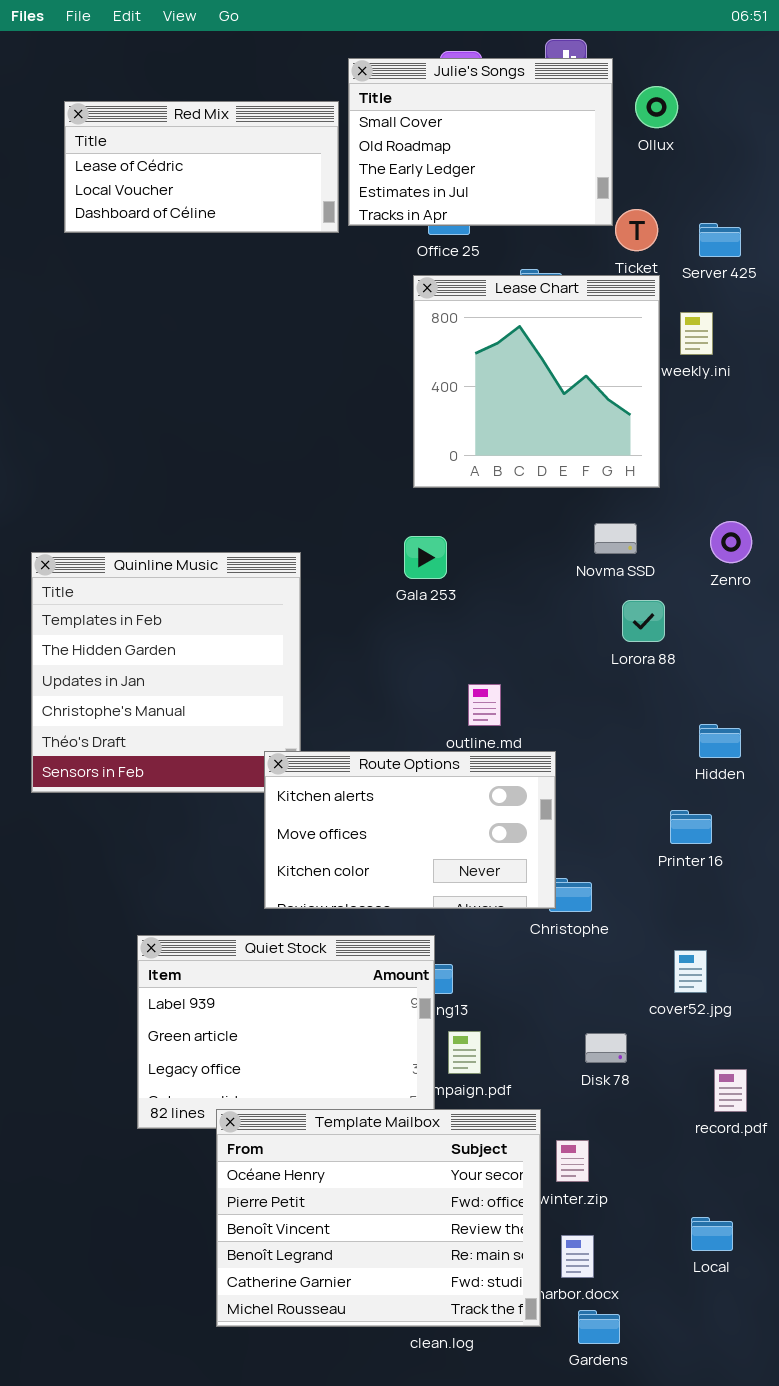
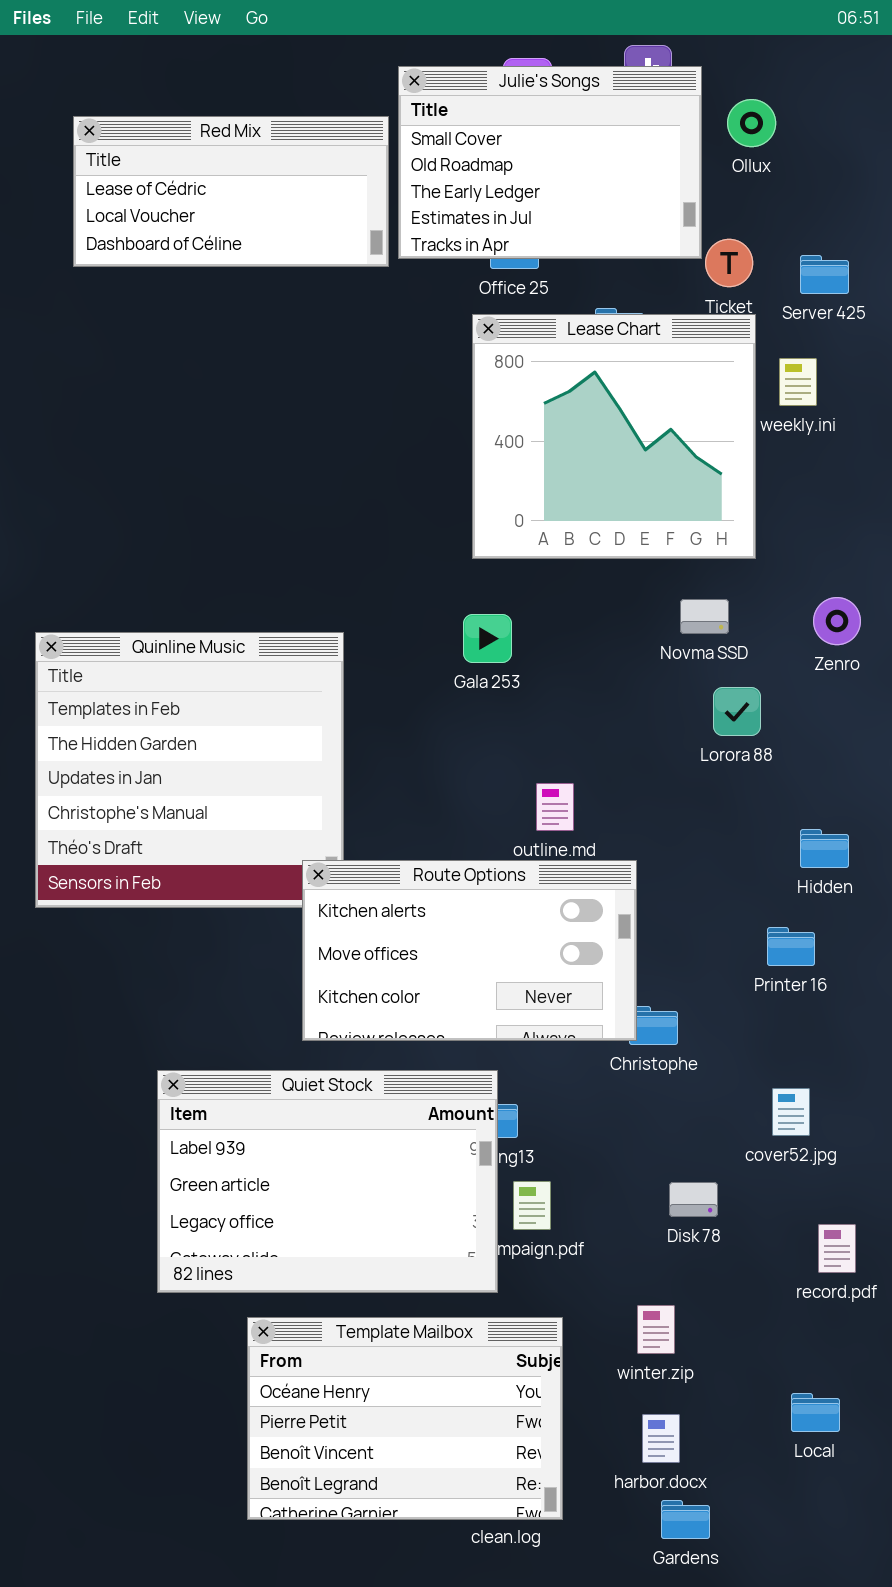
Template Mailbox: [216,1109,541,1327] -> [247,1317,563,1520], resized

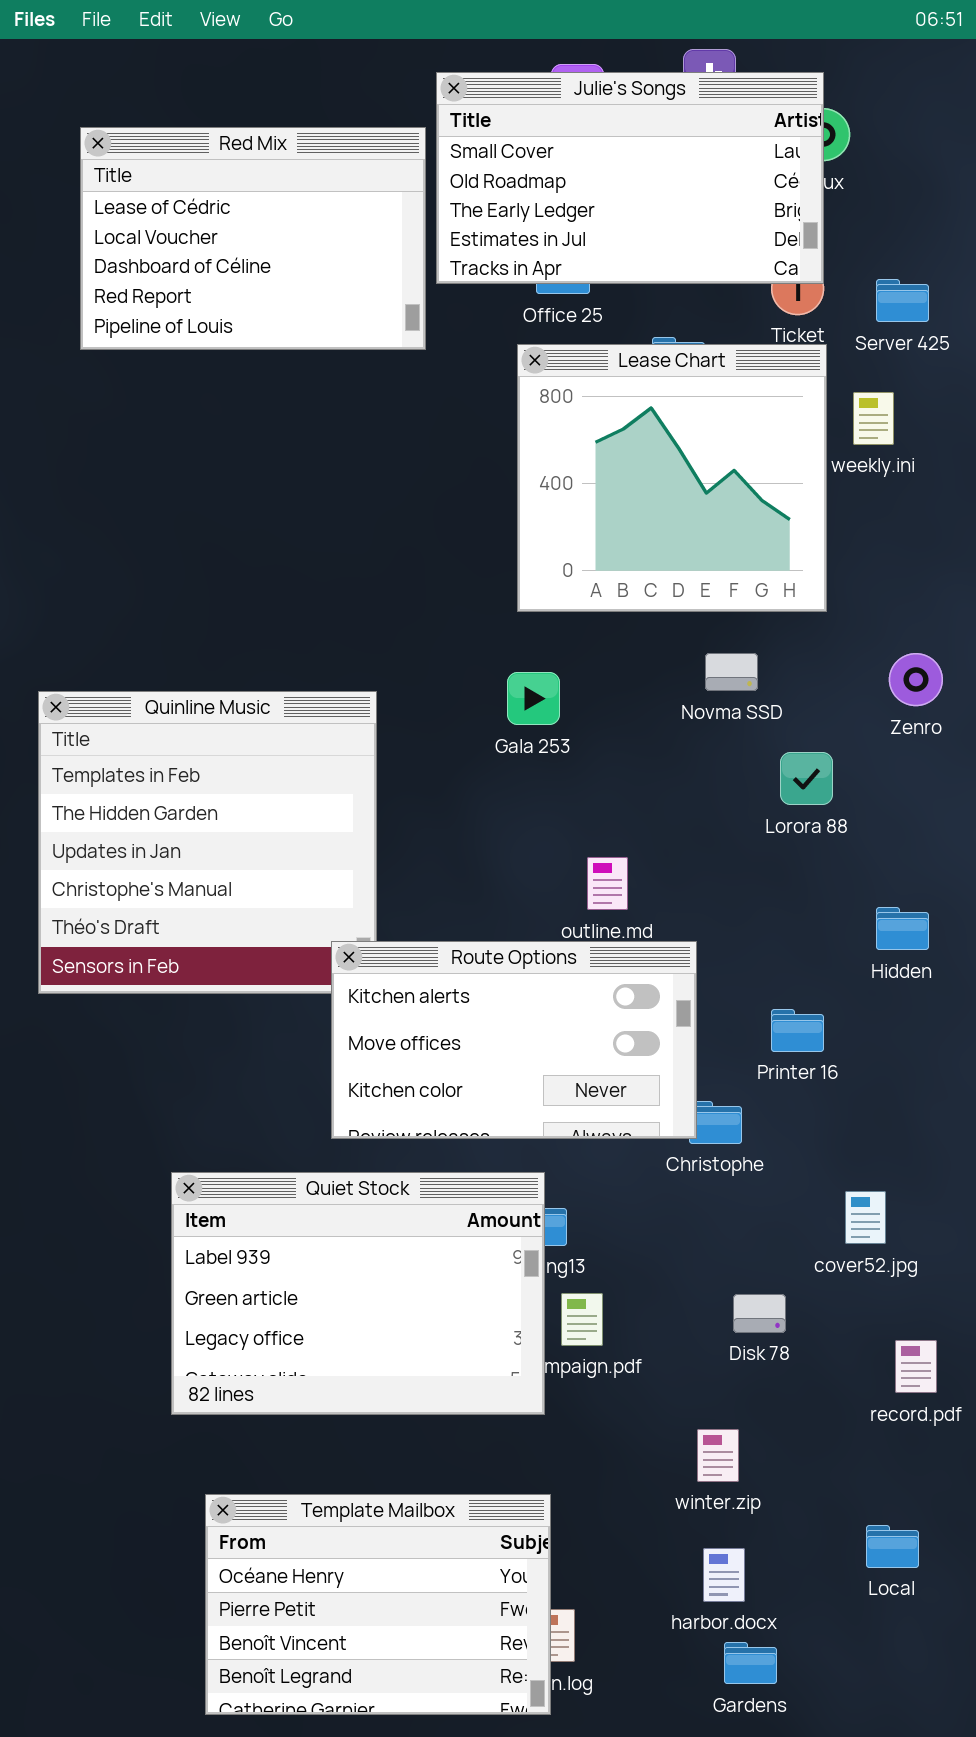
Julie's Songs: [398,66,702,259] -> [436,72,824,284], resized
Red Mix: [73,116,389,267] -> [80,127,426,350], resized
Novma SSD: [680,599,729,634] -> [705,653,758,691], moved
Printer 16: [767,927,815,966] -> [771,1009,824,1052], moved
Template Mailbox: [247,1317,563,1520] -> [205,1494,551,1715], moved

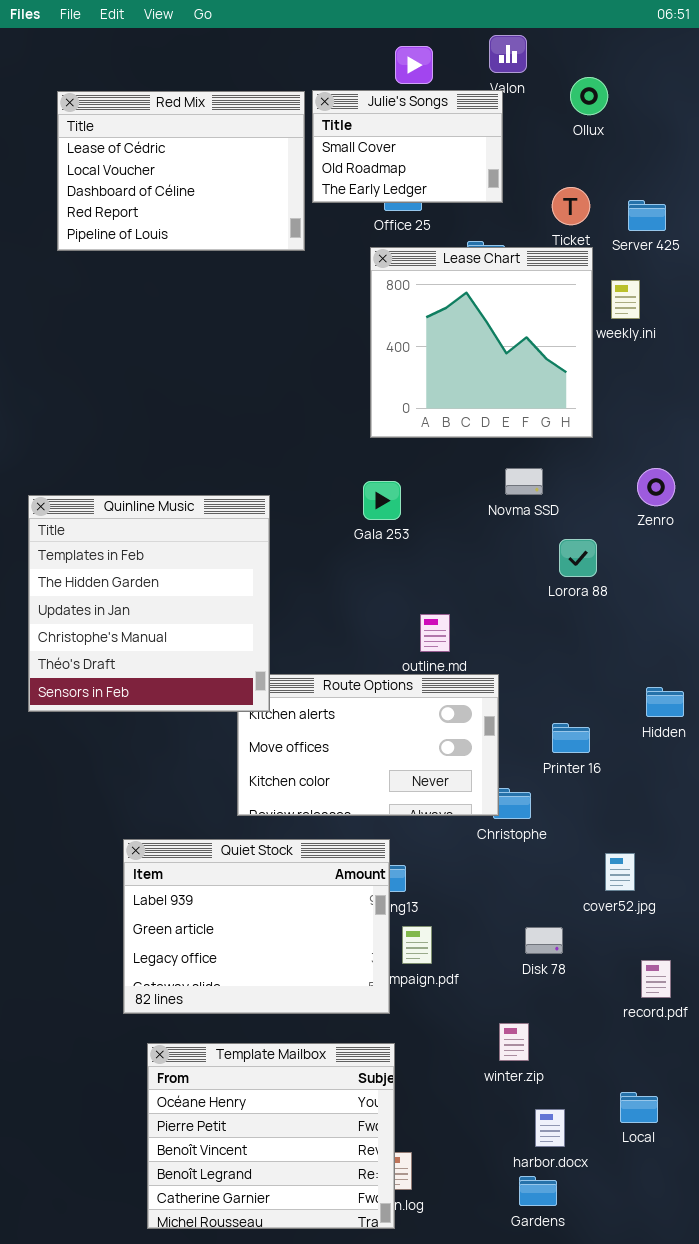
Julie's Songs: [436,72,824,284] -> [312,90,503,203], resized
Quinline Music: [38,691,377,994] -> [28,495,270,712], raised
Hidden: [876,907,929,950] -> [646,687,684,717], moved
Template Mailbox: [205,1494,551,1715] -> [147,1043,395,1229], resized
harbor.docx: [703,1548,745,1602] -> [535,1109,565,1147], moved

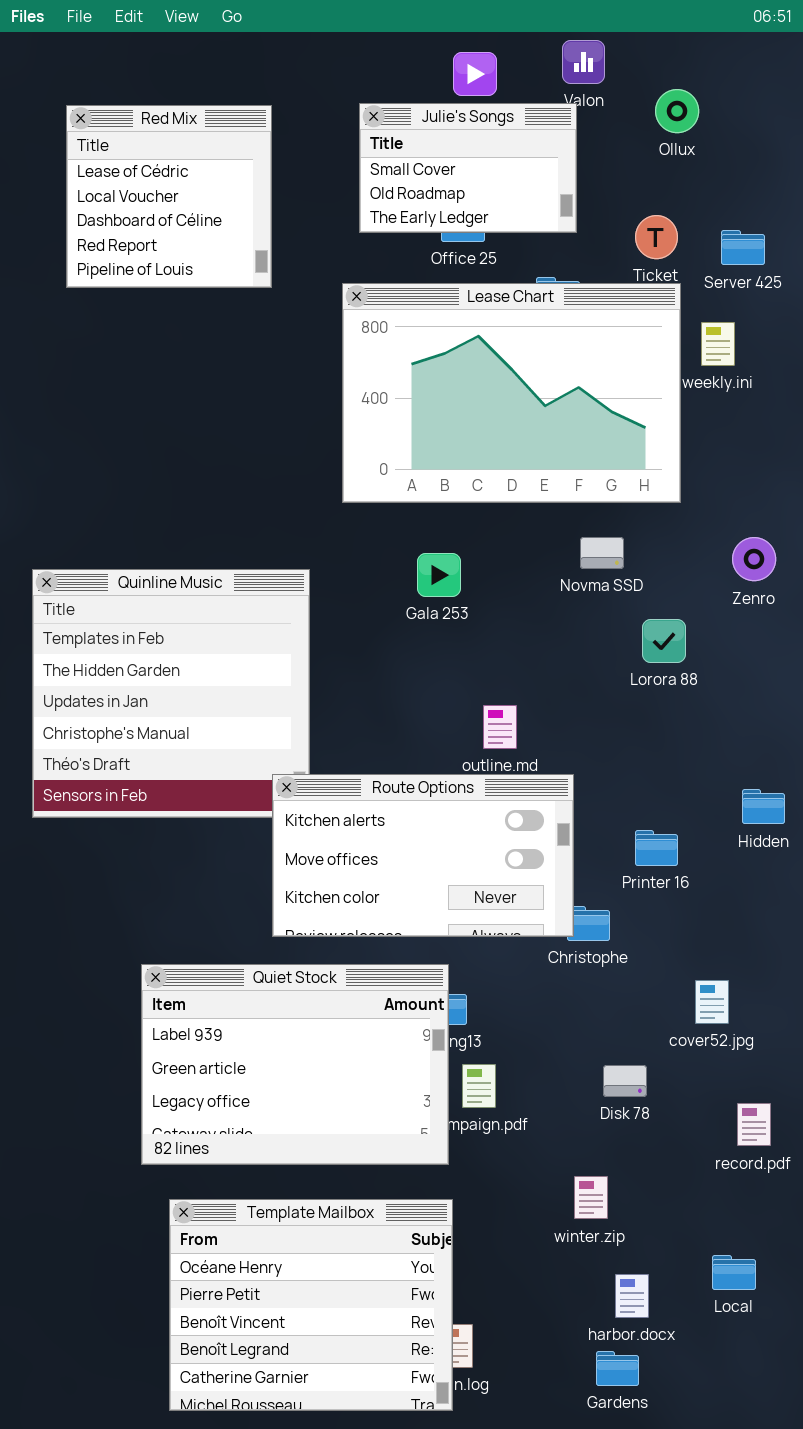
Red Mix: [57,91,305,251] -> [66,105,272,288], resized
Lease Chart: [370,247,593,438] -> [342,283,681,503], resized
Route Options: [237,674,499,816] -> [272,774,574,937], raised

